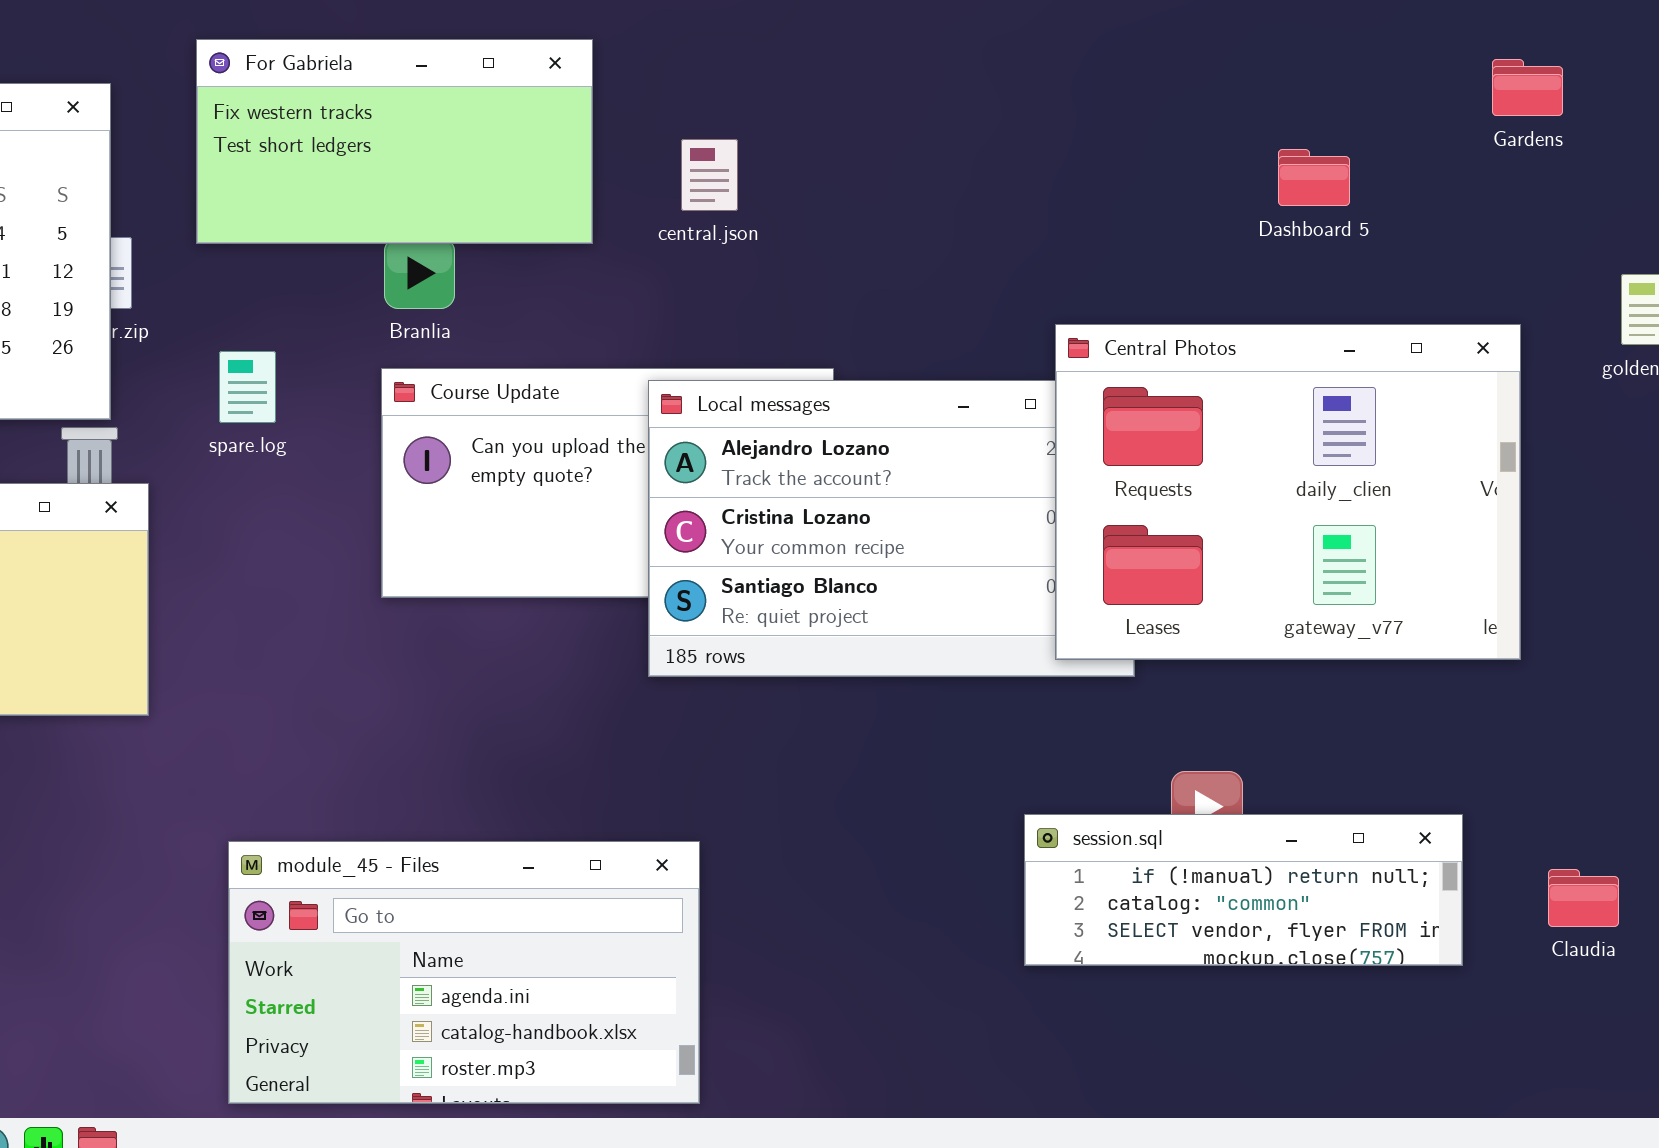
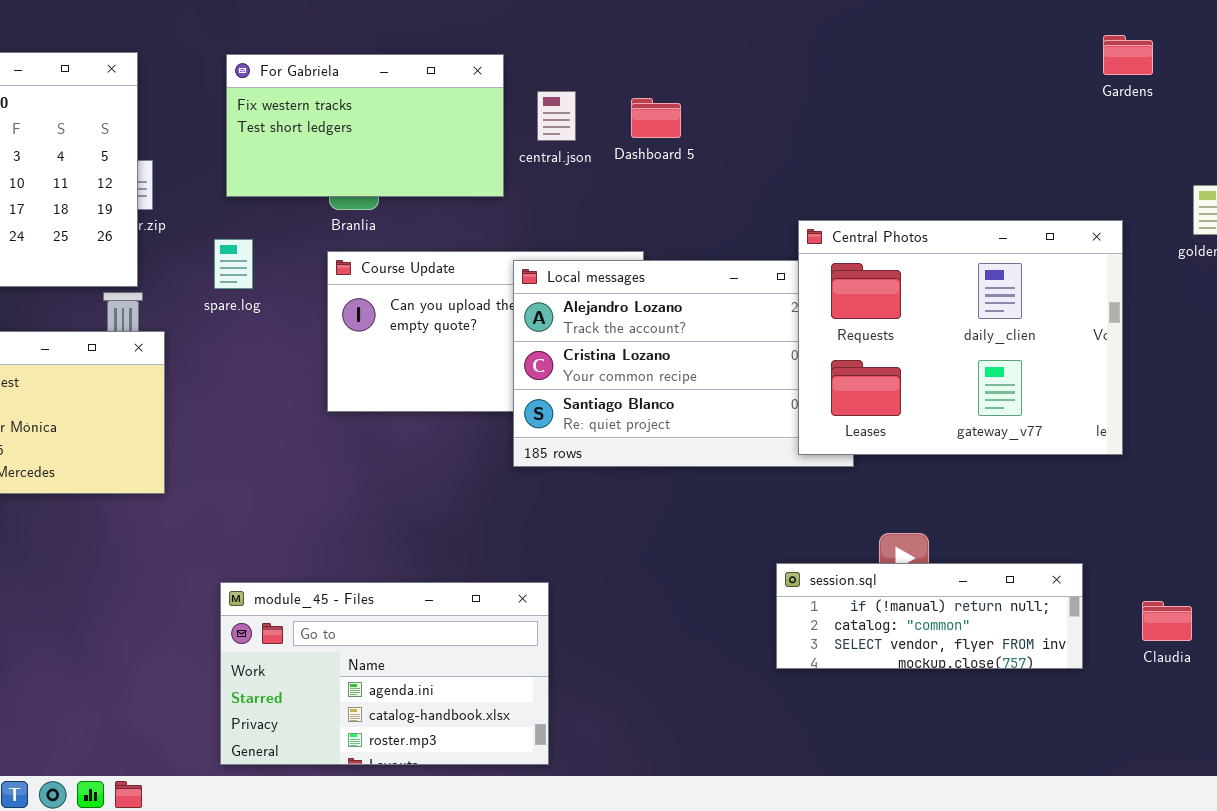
For Gabriela: [196,39,593,244] -> [226,54,504,197], moved
Dashboard 5: [1278,149,1350,206] -> [631,98,681,138], moved

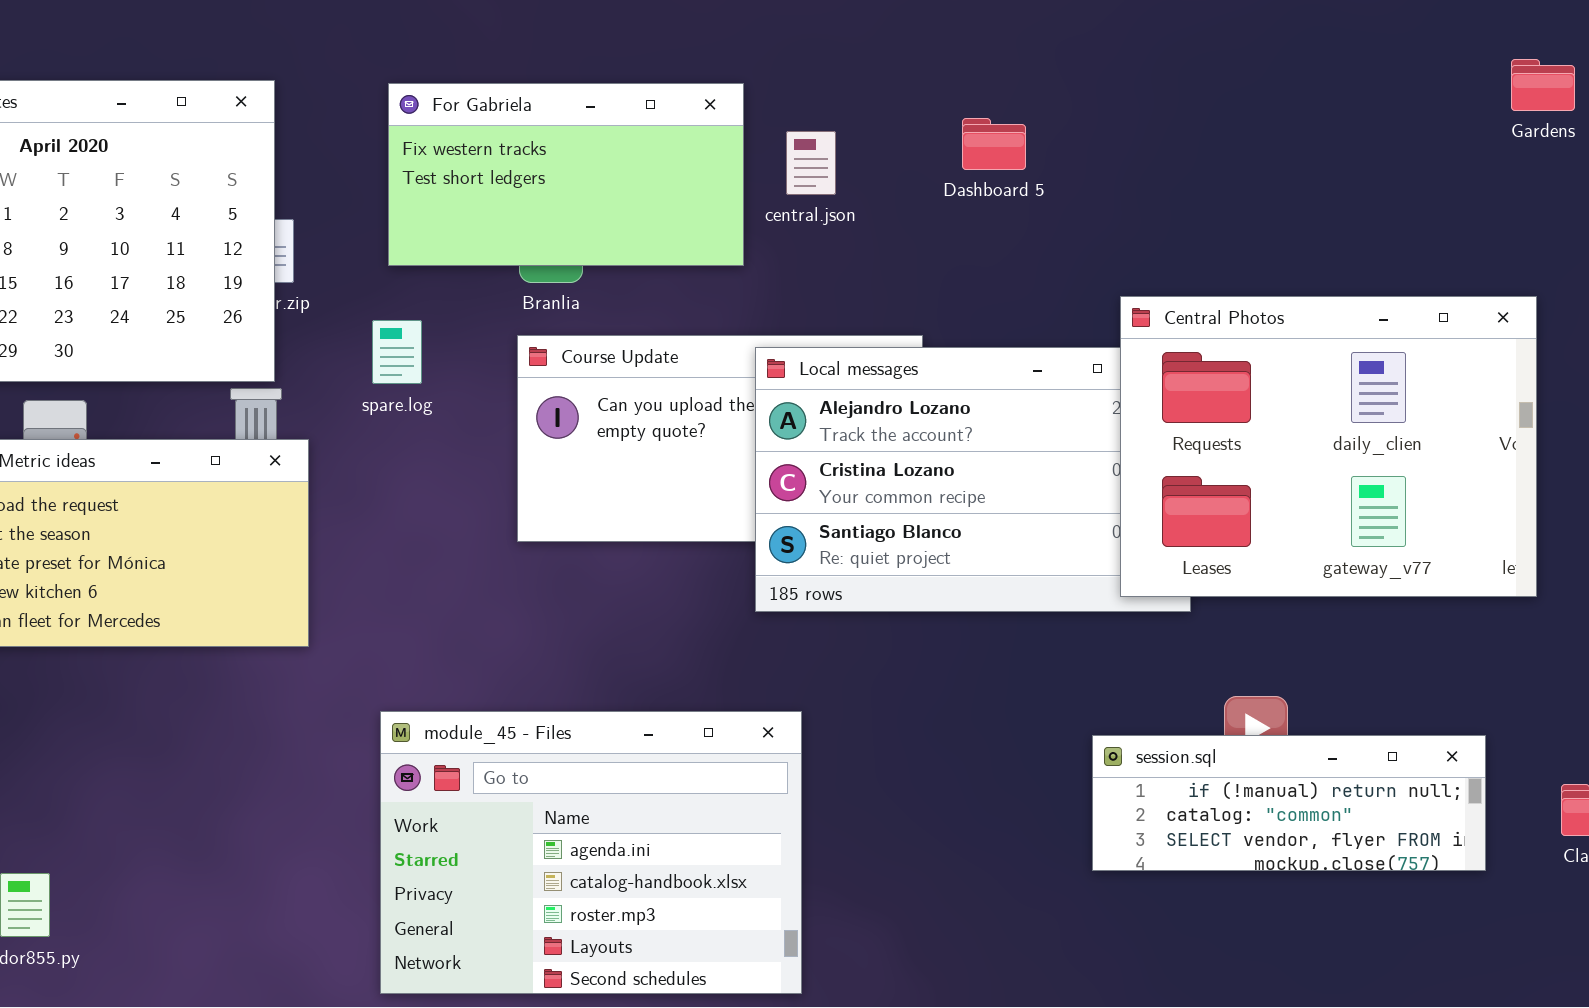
Dashboard 5: [631,98,681,138] -> [962,118,1026,170], moved
module_45 - Files: [220,582,549,765] -> [380,711,802,994], resized

